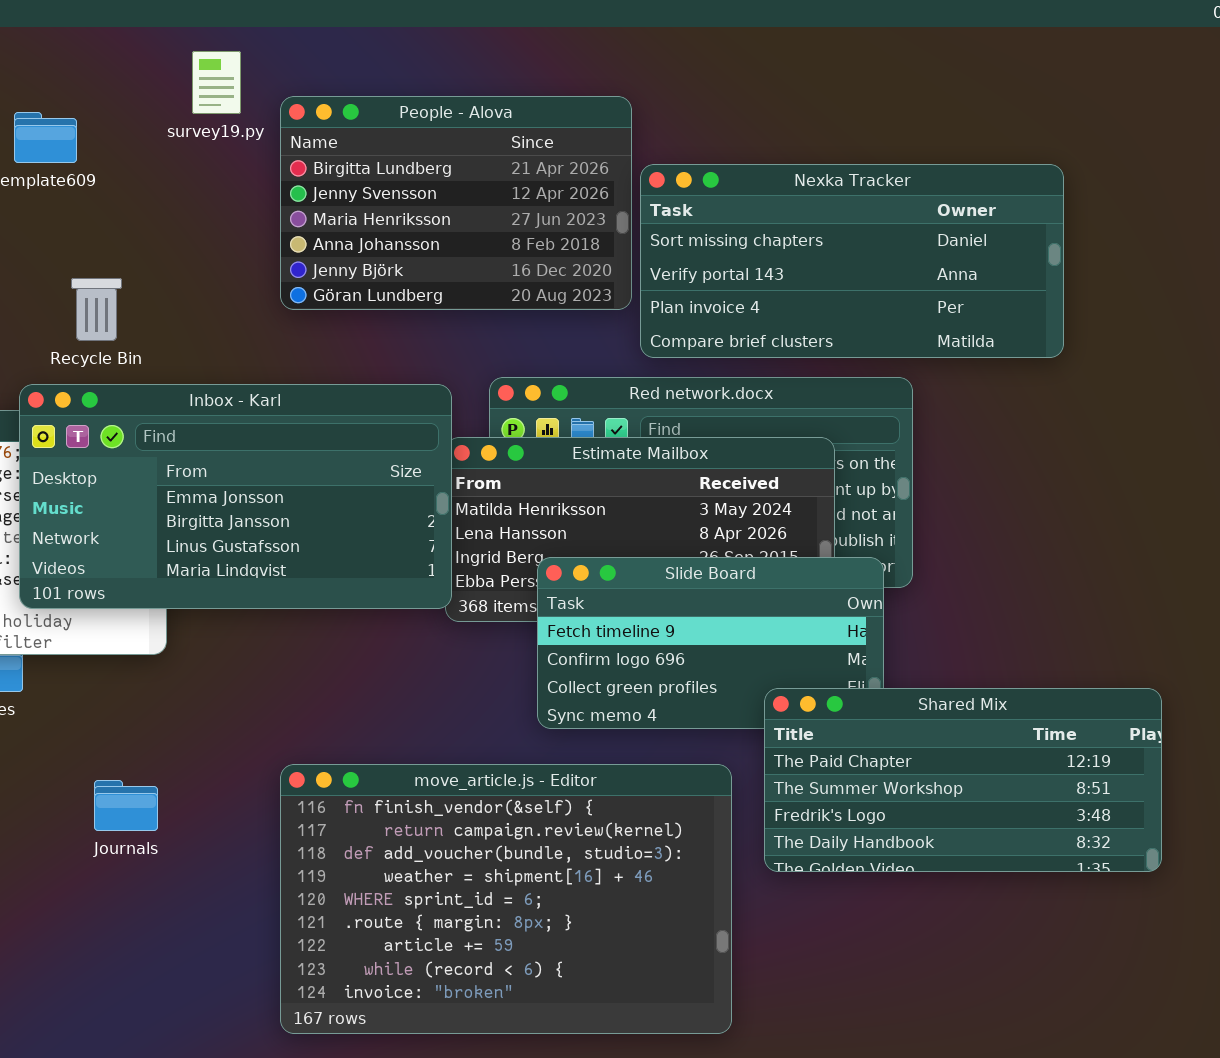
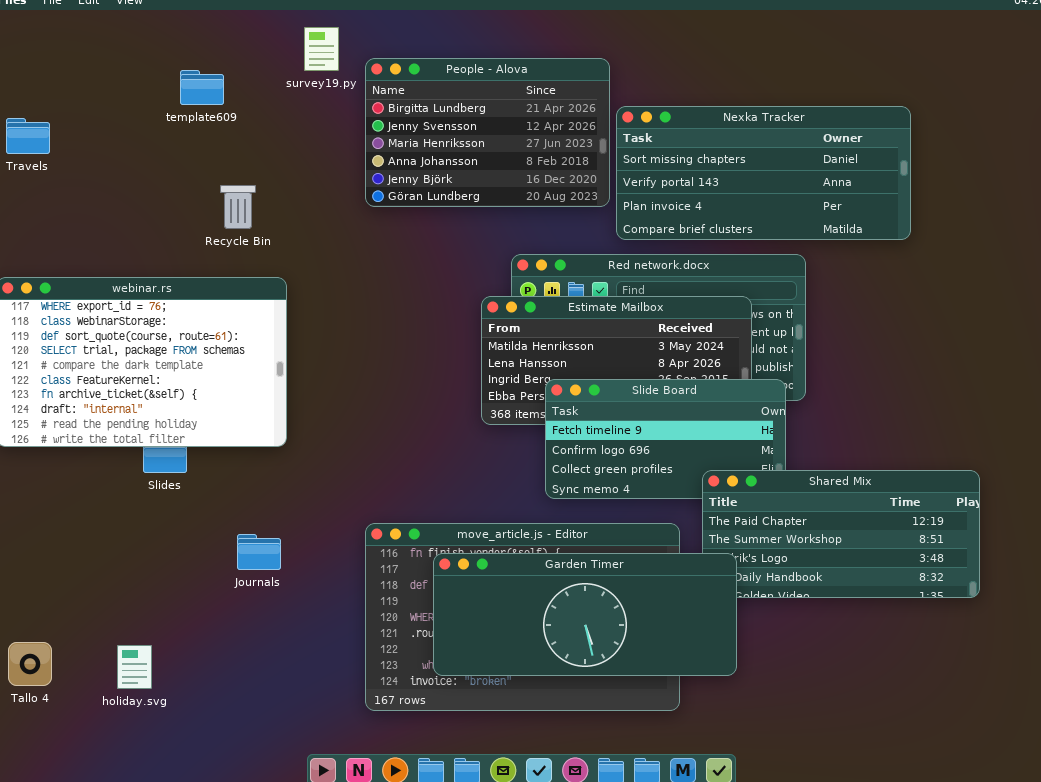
Inbox - Karl: [19,384,452,609] -> none, closed
Garden Timer: none -> [433,553,737,676], opened

